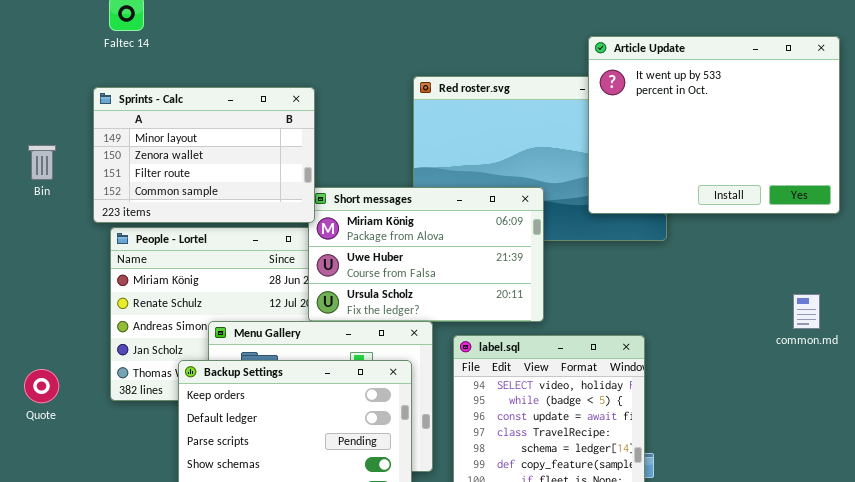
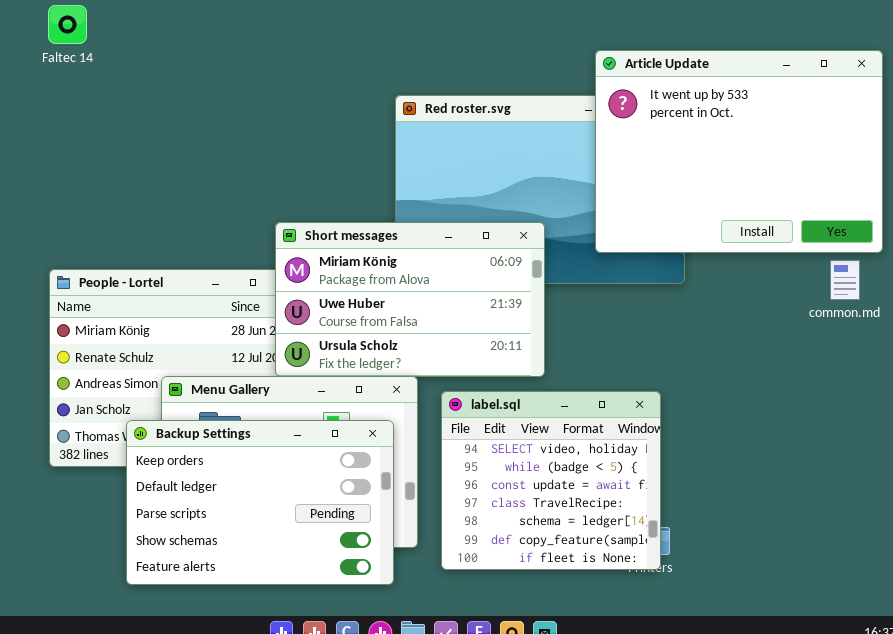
Sprints - Calc: [93,87,315,223] -> none, closed
common.md: [793,294,820,329] -> [830,260,860,300], moved

